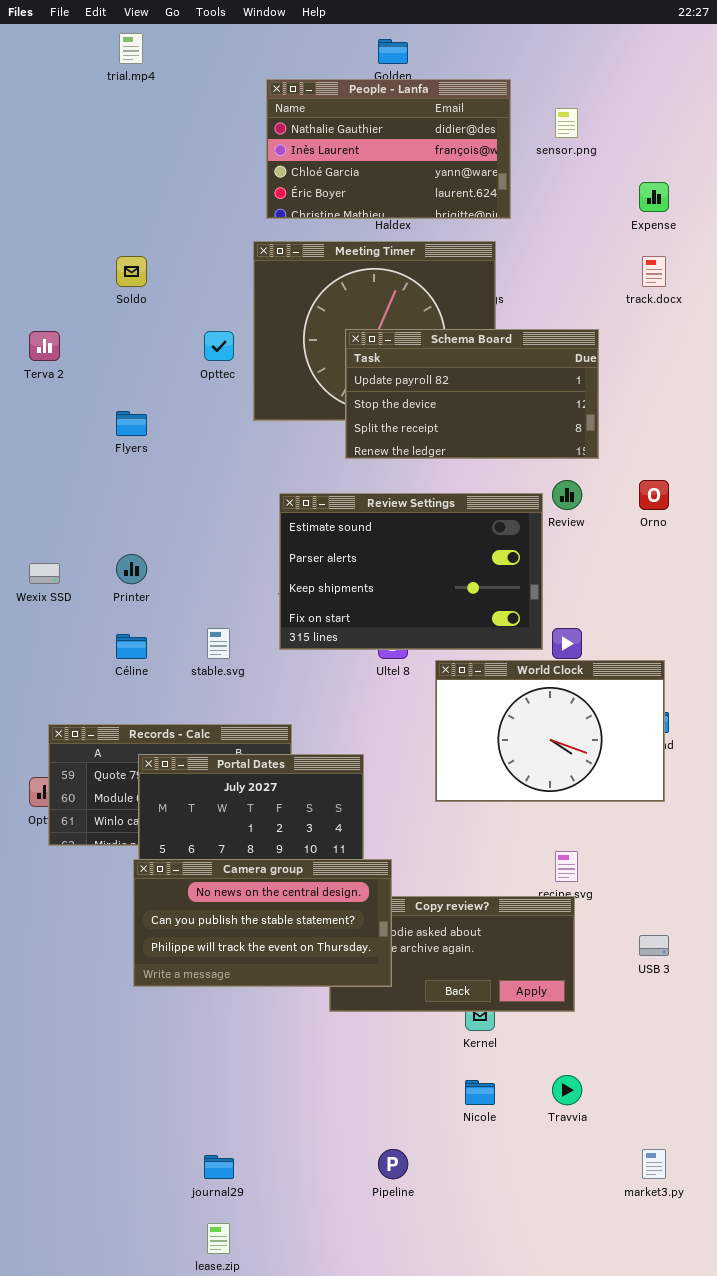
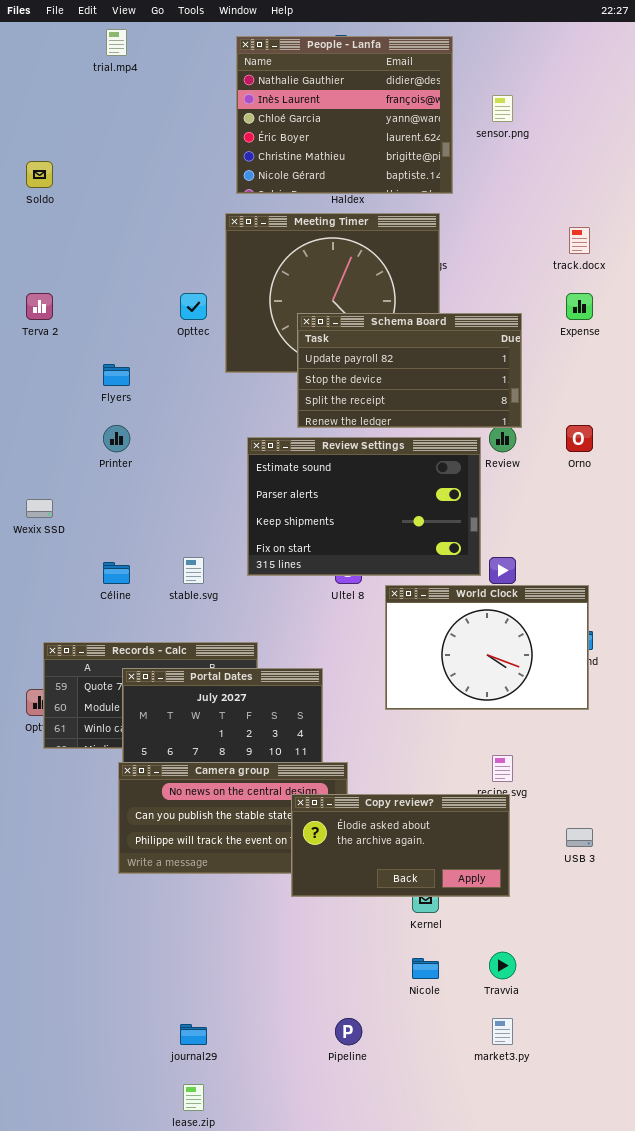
People - Lanfa: [266,79,511,219] -> [236,36,453,194], resized
Expense: [639,182,669,212] -> [566,293,593,320], moved
Soldo: [116,256,147,287] -> [26,161,53,188], moved
Schema Board: [345,329,599,459] -> [297,313,522,428], moved
Printer: [116,554,147,584] -> [103,425,130,452], moved
Copy review?: [329,896,575,1012] -> [291,794,510,897], raised
market3.py: [642,1149,666,1179] -> [492,1018,513,1045], moved

